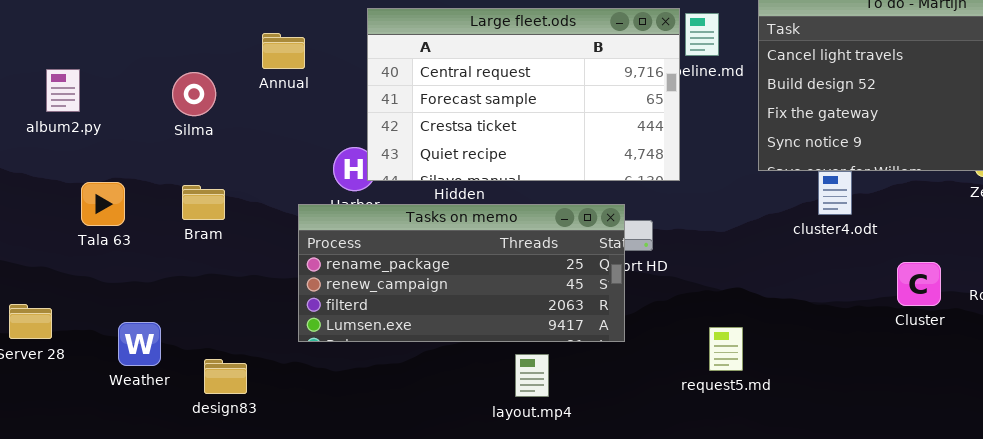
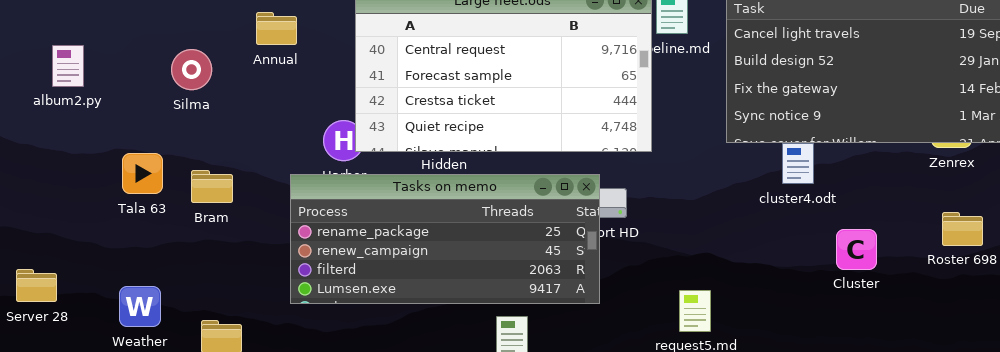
Tala 63: [81,182,125,226] -> [122,153,163,194], moved
Bram: [182,185,225,220] -> [191,170,233,203], moved
Cluster: [897,262,941,306] -> [836,229,877,270], moved

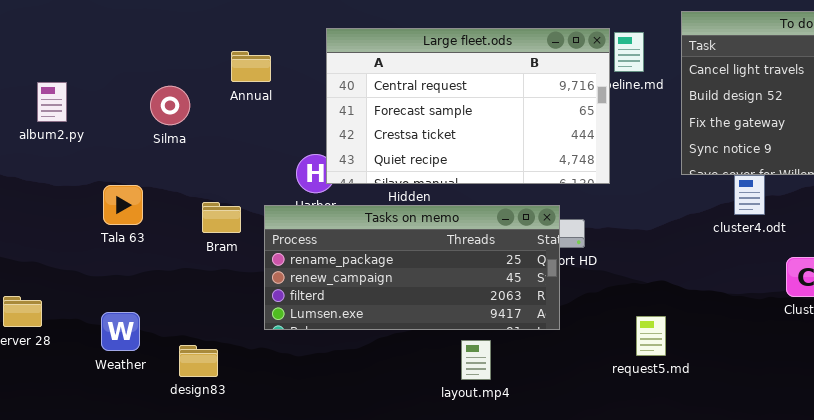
Bram: [191,170,233,203] -> [202,202,241,233], moved

